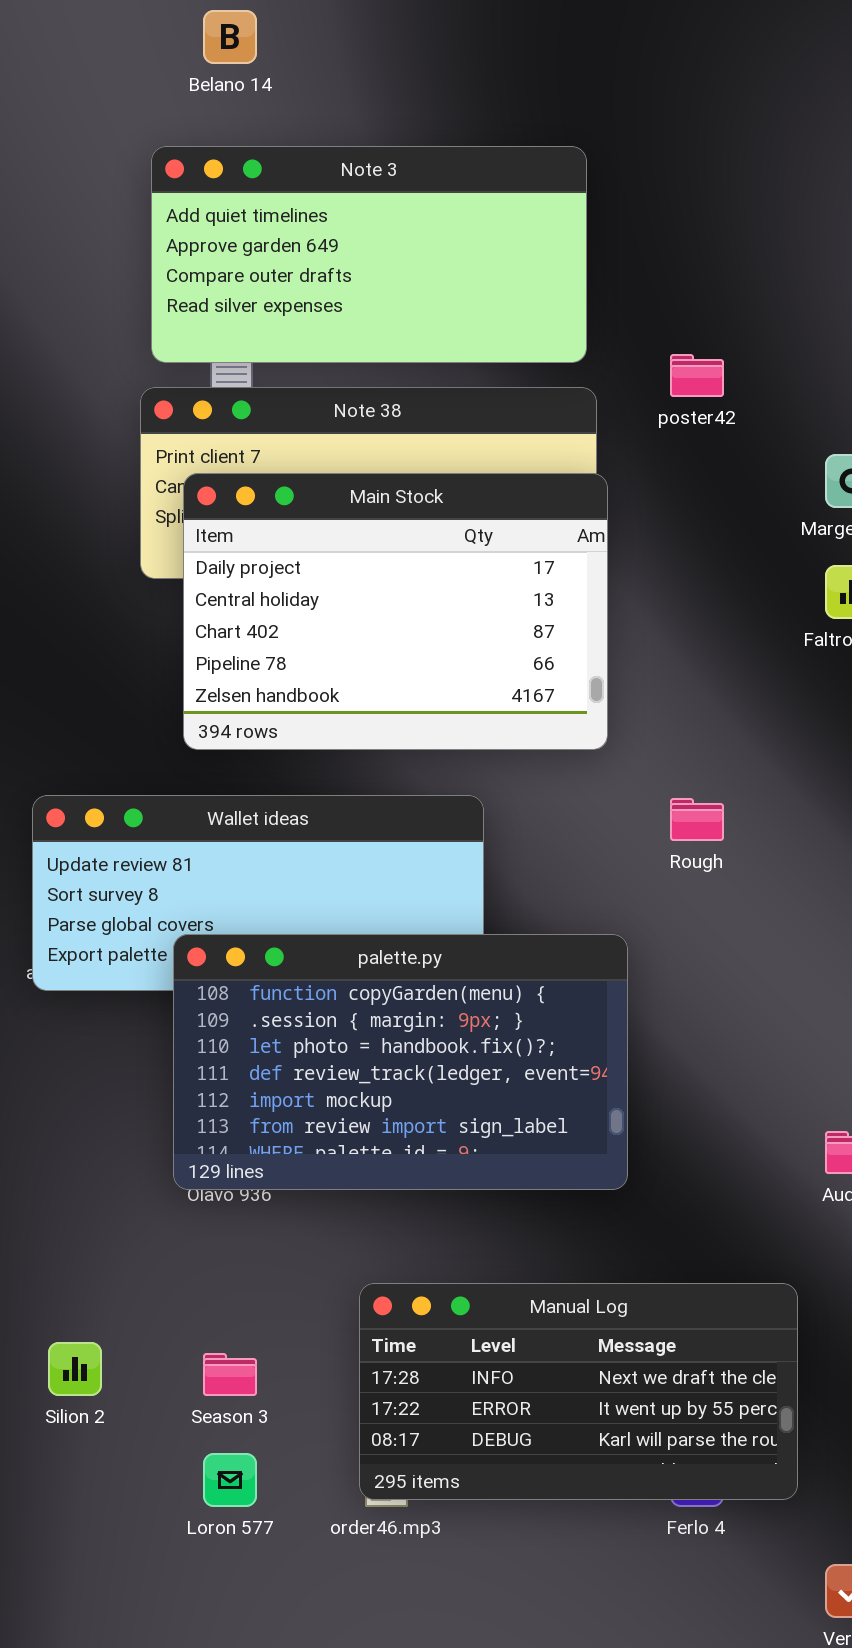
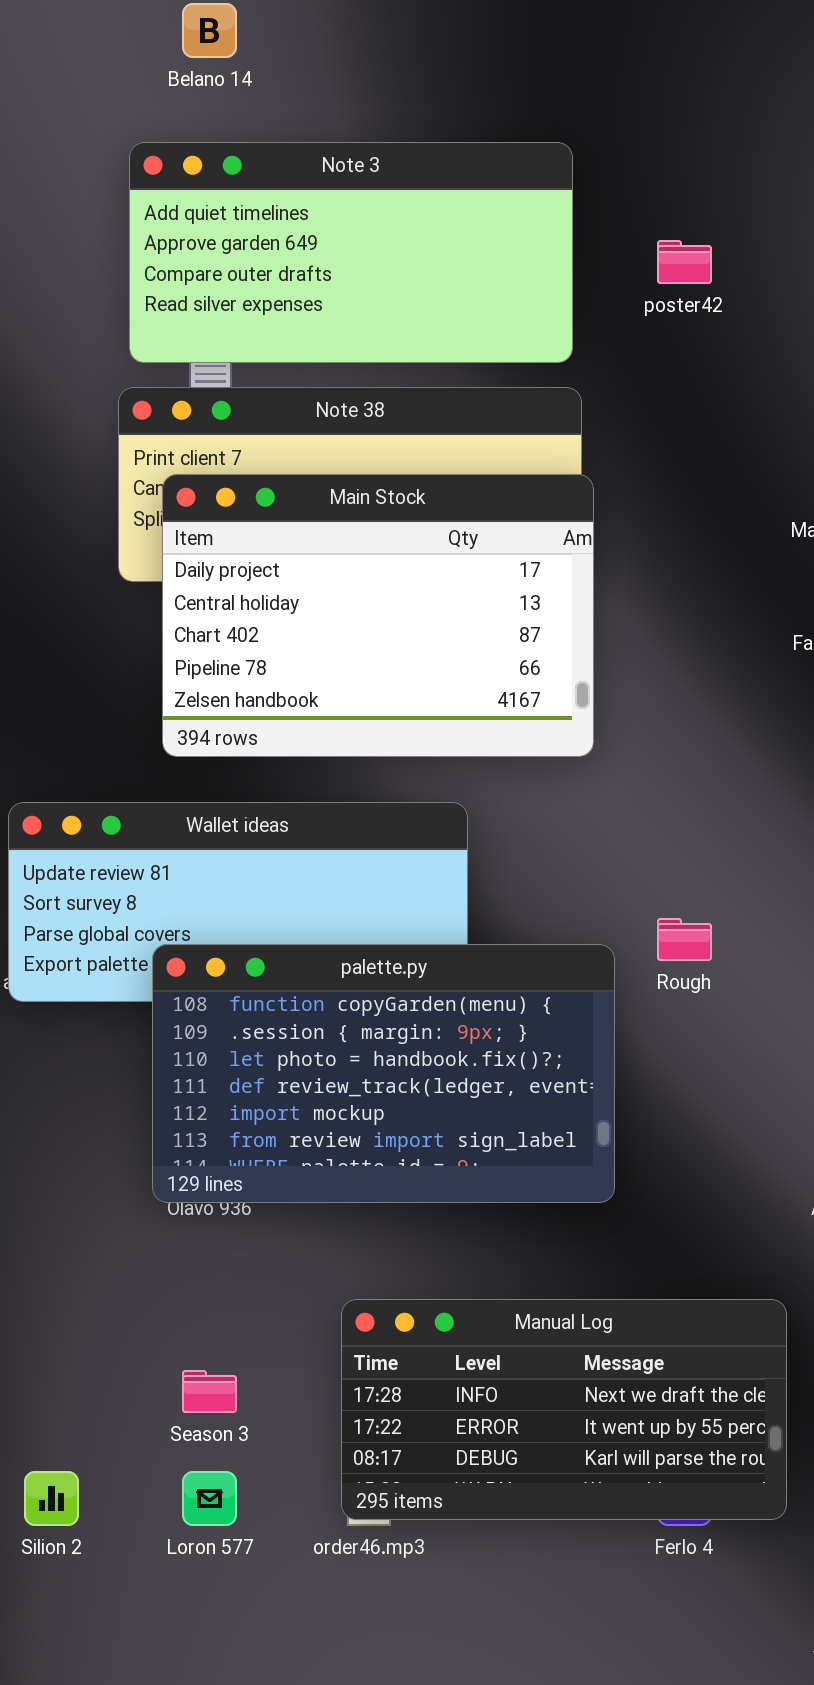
poster42: [670,354,724,397] -> [657,240,712,284], moved
Rough: [670,798,724,841] -> [657,918,712,961], moved
Silion 2: [48,1342,102,1396] -> [24,1471,79,1526], moved

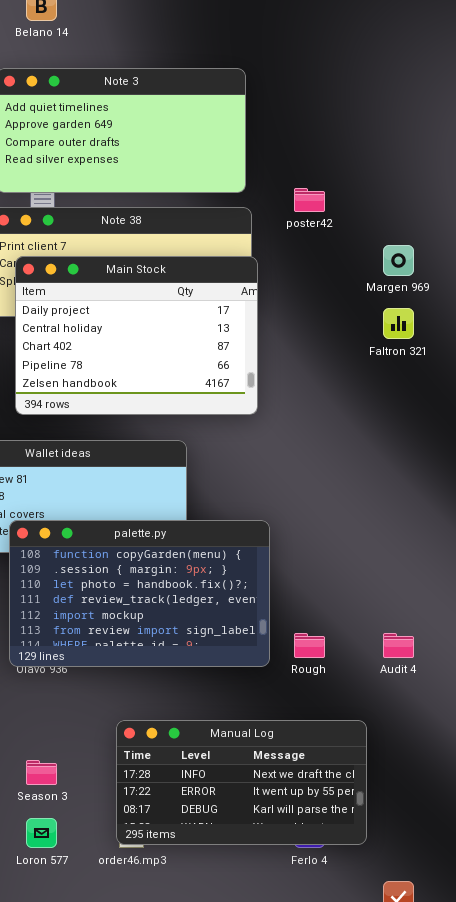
poster42: [657,240,712,284] -> [294,188,325,212], moved
Rough: [657,918,712,961] -> [294,633,325,658], moved

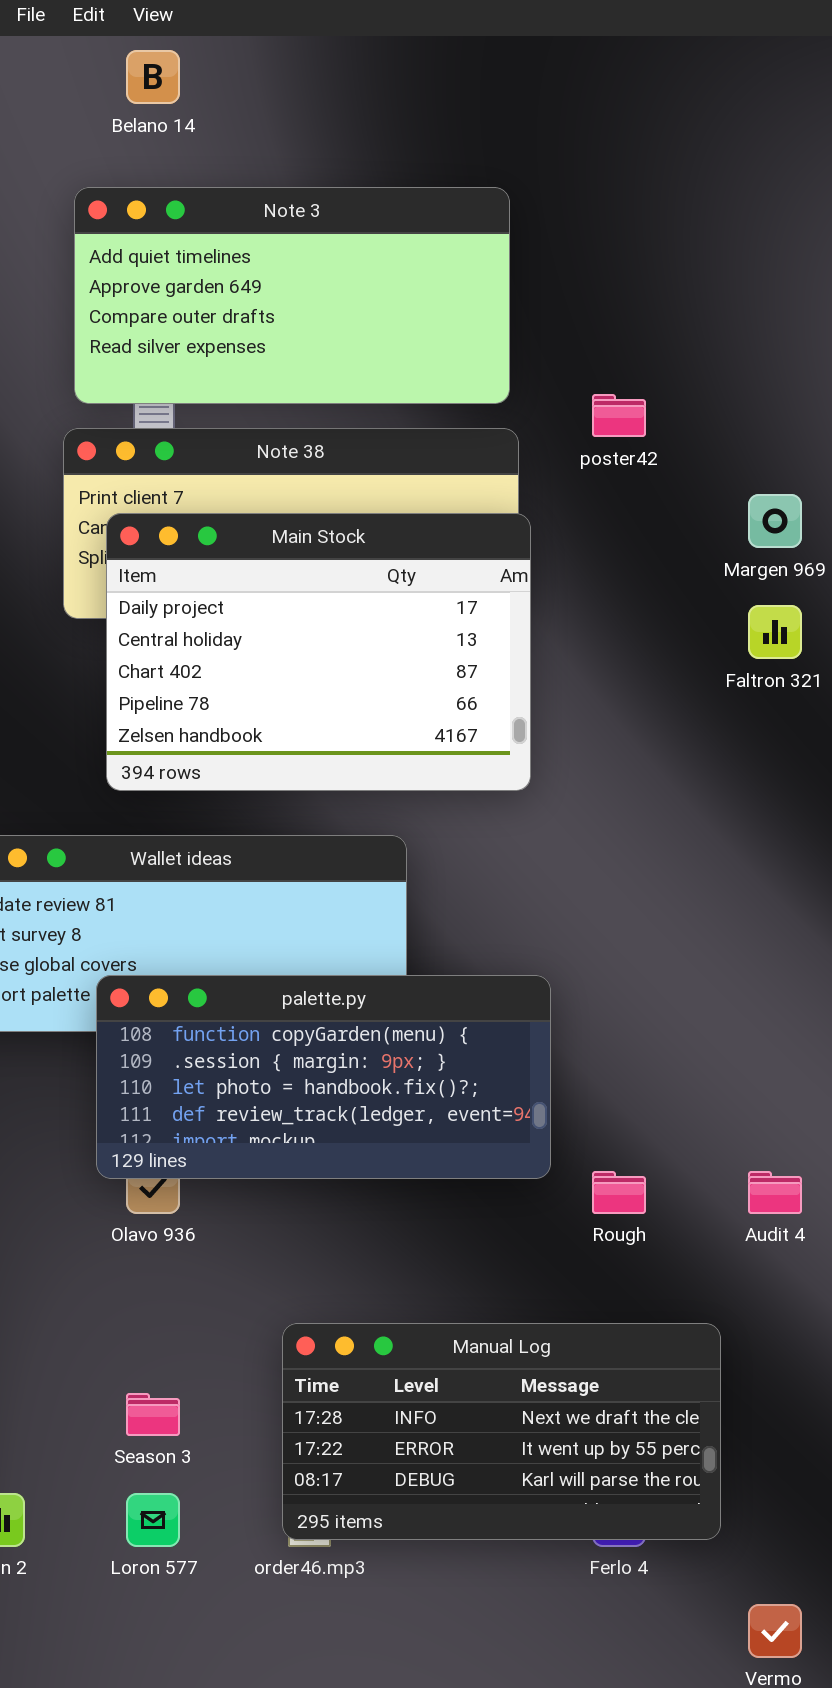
palette.py: [9,520,270,667] -> [96,975,551,1179], resized

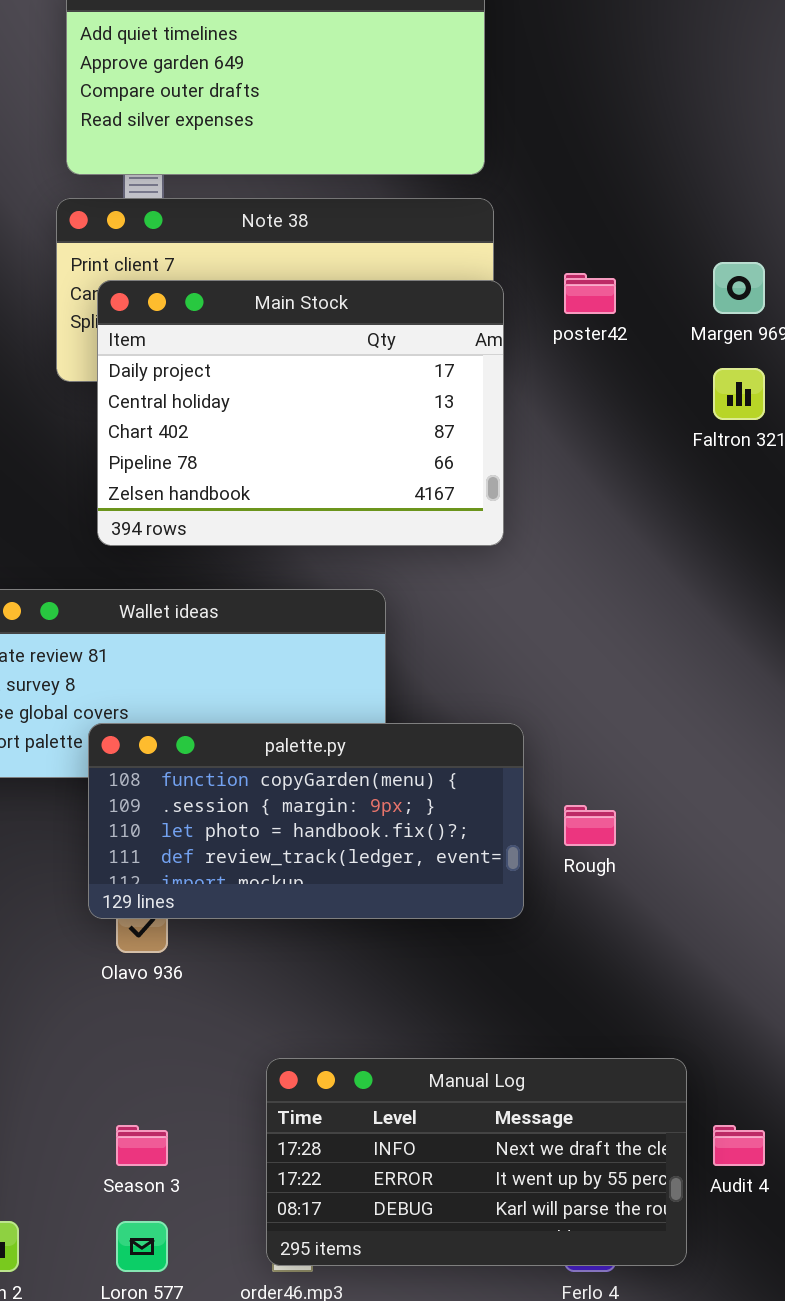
poster42: [592,394,646,437] -> [564,273,616,314], moved
Rough: [592,1171,646,1214] -> [564,805,616,846], moved
Audit 4: [748,1171,802,1214] -> [713,1125,765,1166], moved

